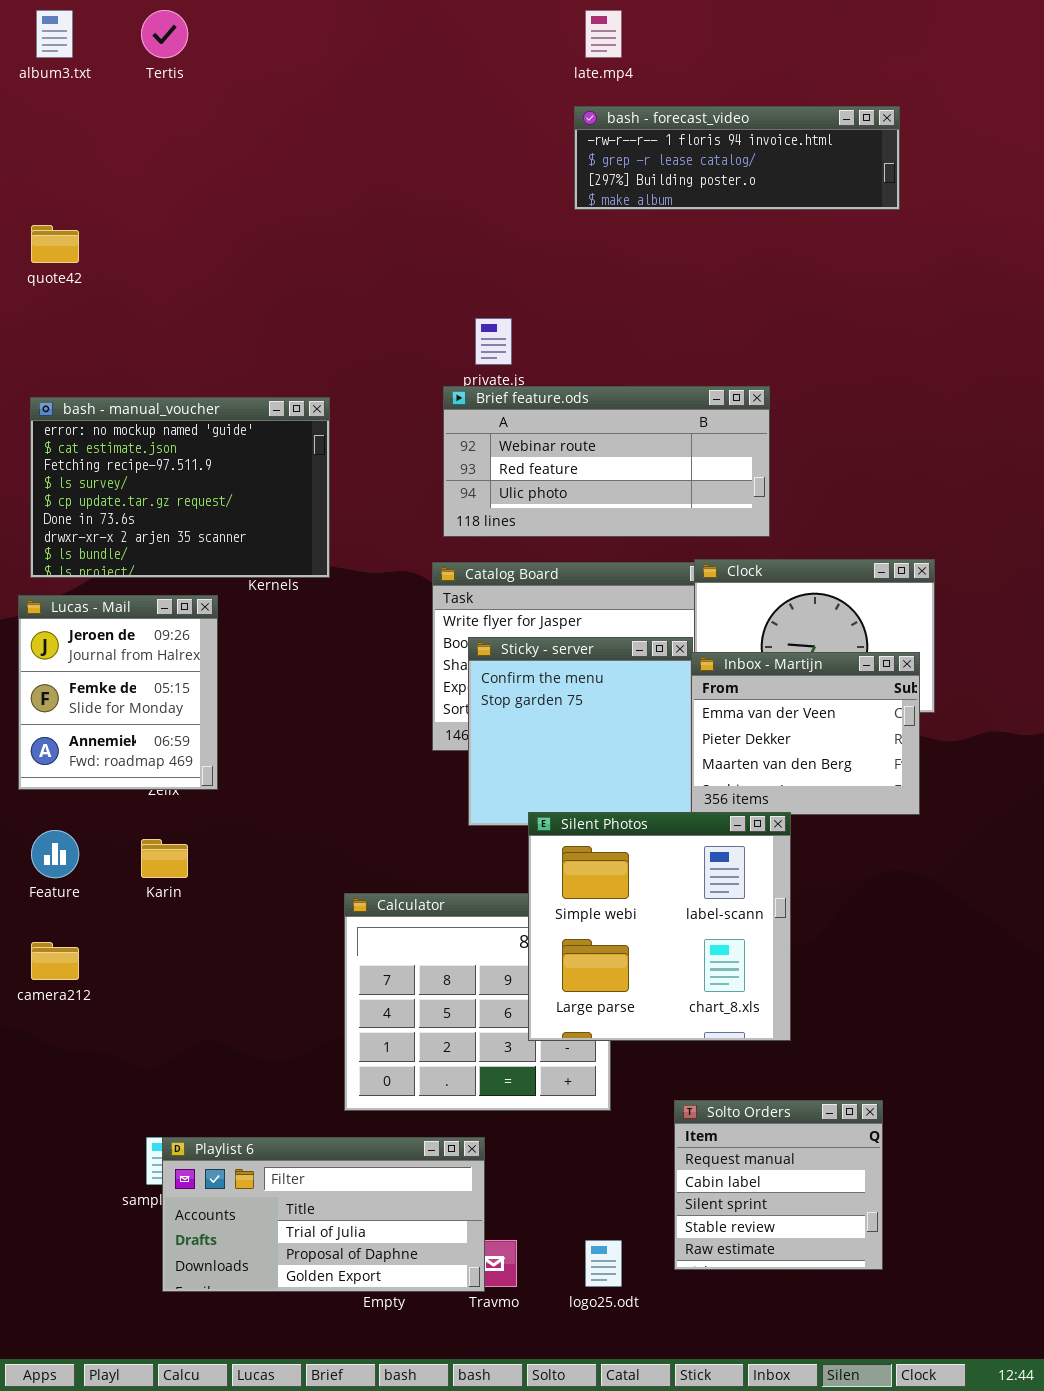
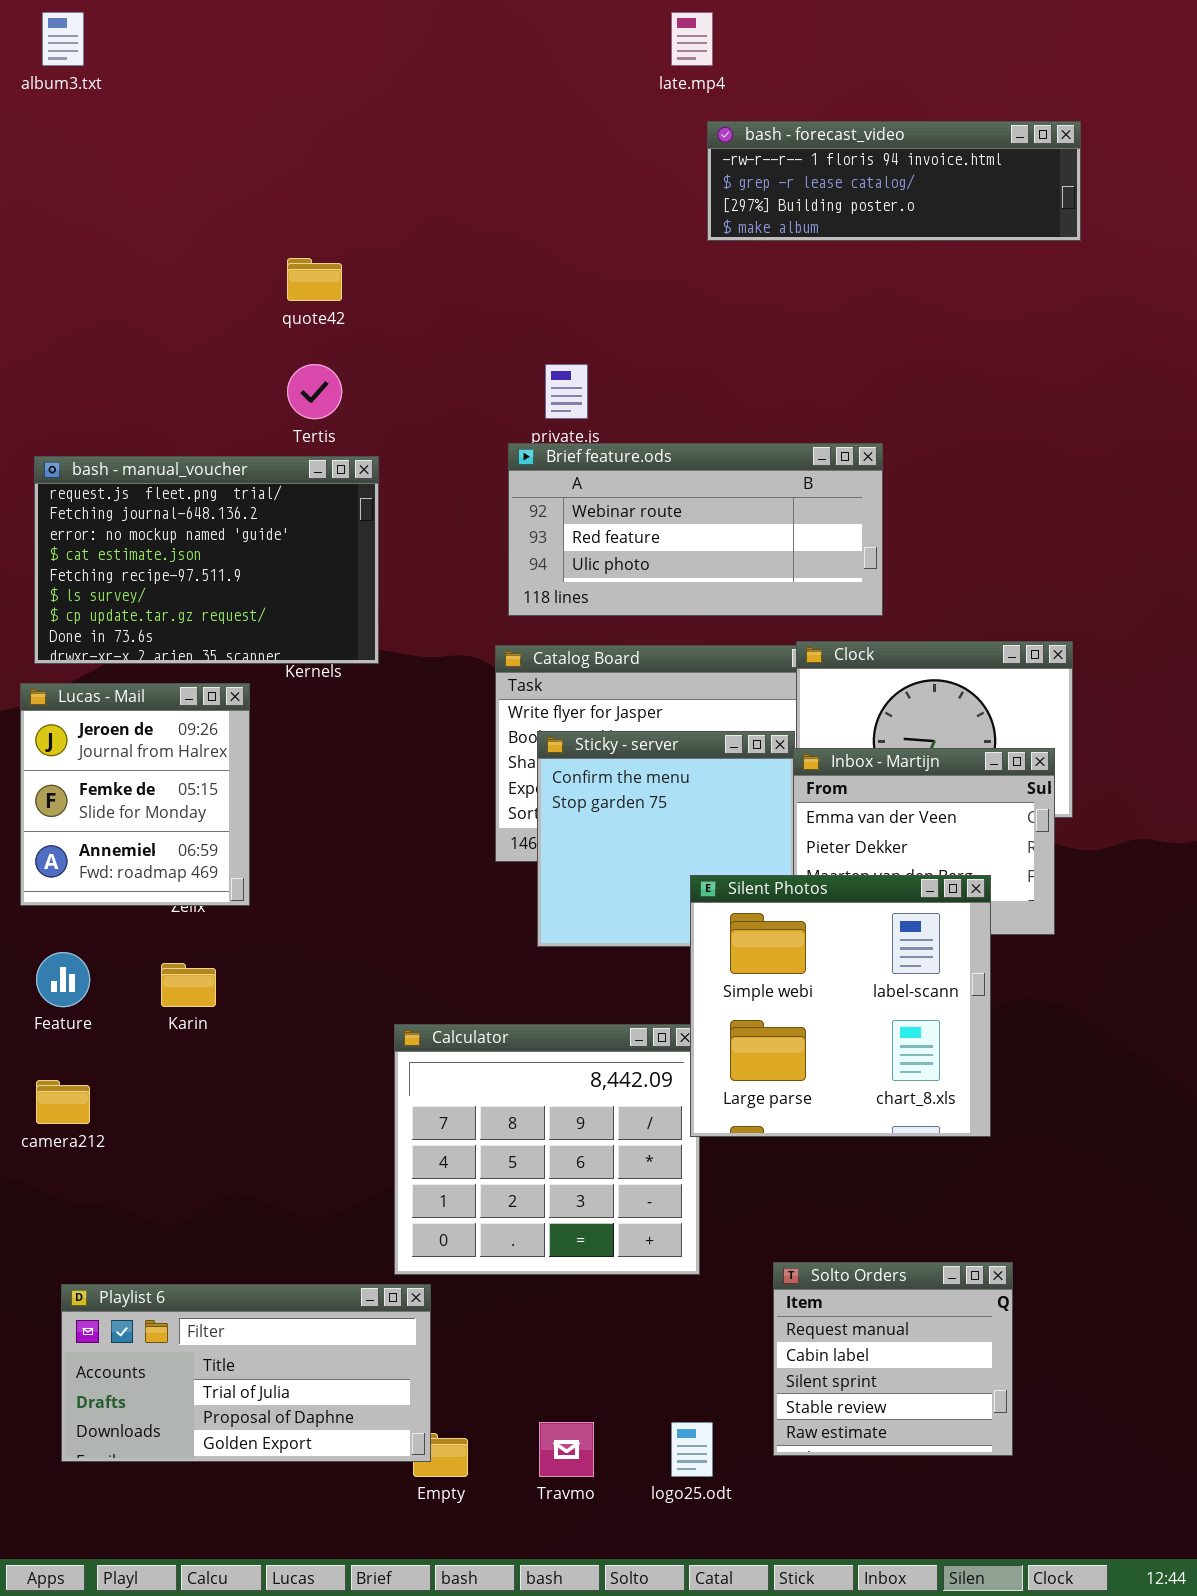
Tertis: [141,10,188,58] -> [287,364,342,419], moved
bash - forecast_video: [574,106,900,210] -> [707,121,1081,241], moved
quote42: [31,225,79,263] -> [287,258,342,301], moved
bash - manual_voucher: [30,397,330,578] -> [34,456,379,664], scrolled up 2 rows
Silent Photos: [528,812,791,1041] -> [690,875,991,1137], moved
Playlist 6: [162,1137,485,1292] -> [61,1284,431,1462], moved

